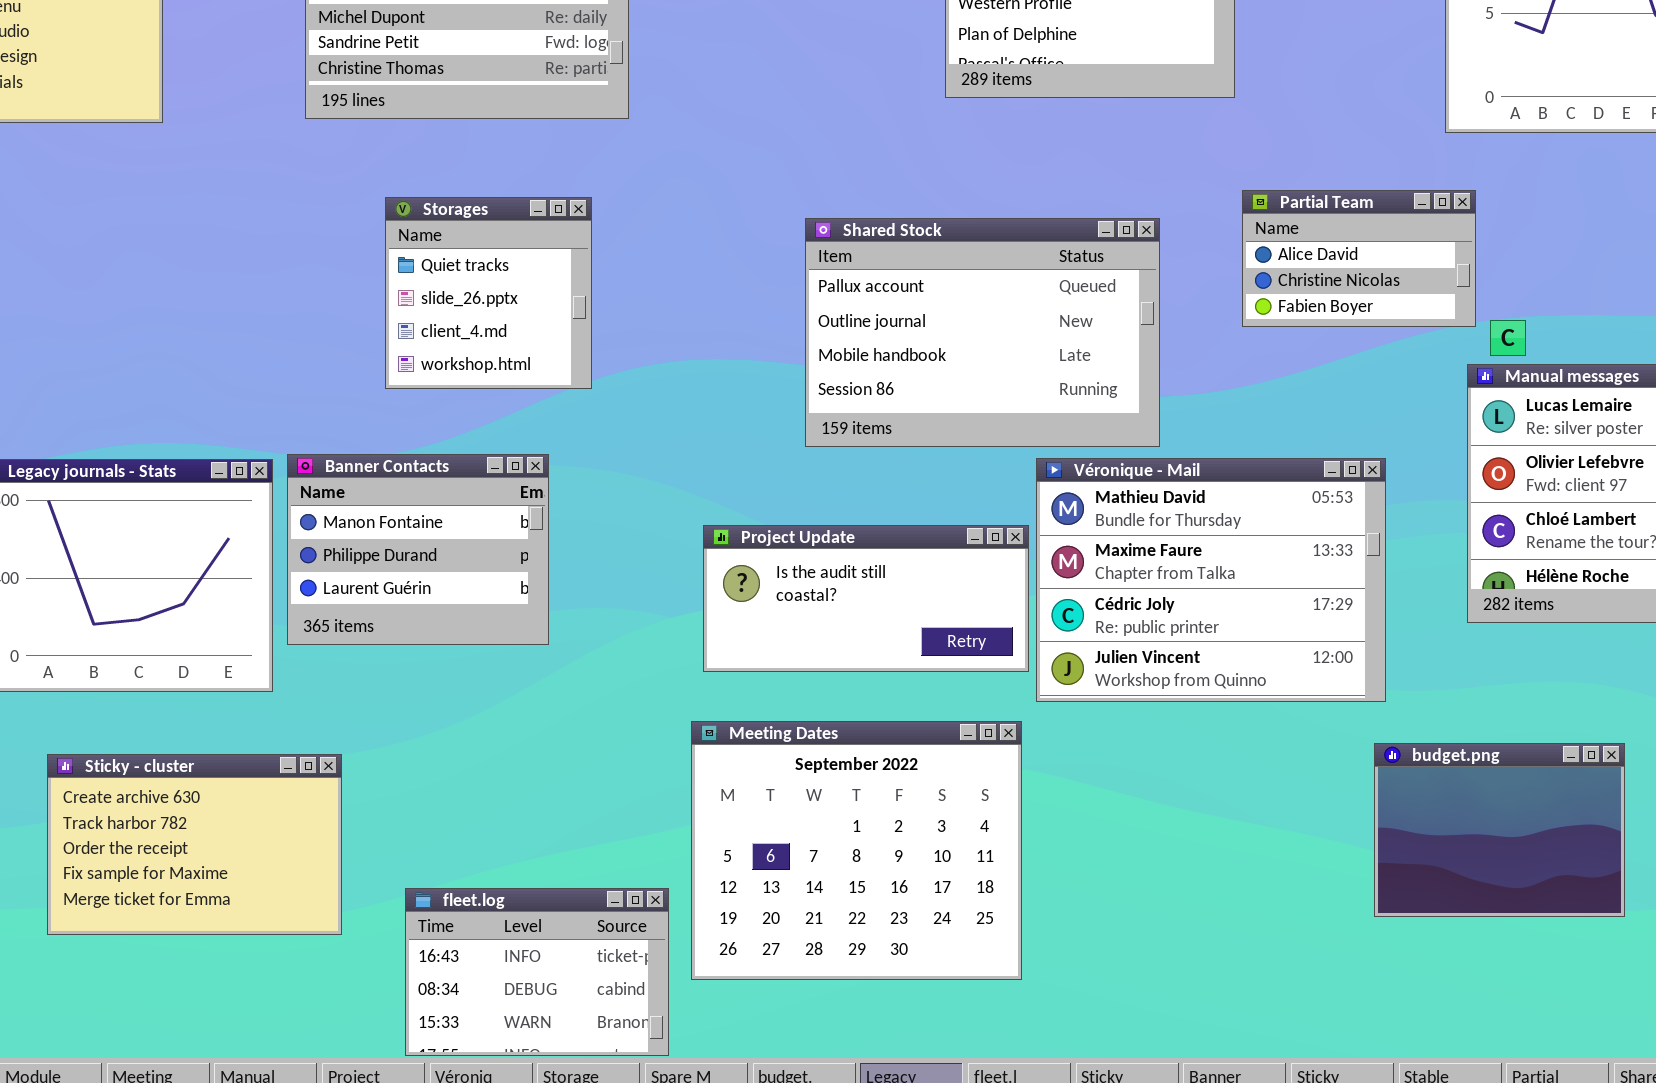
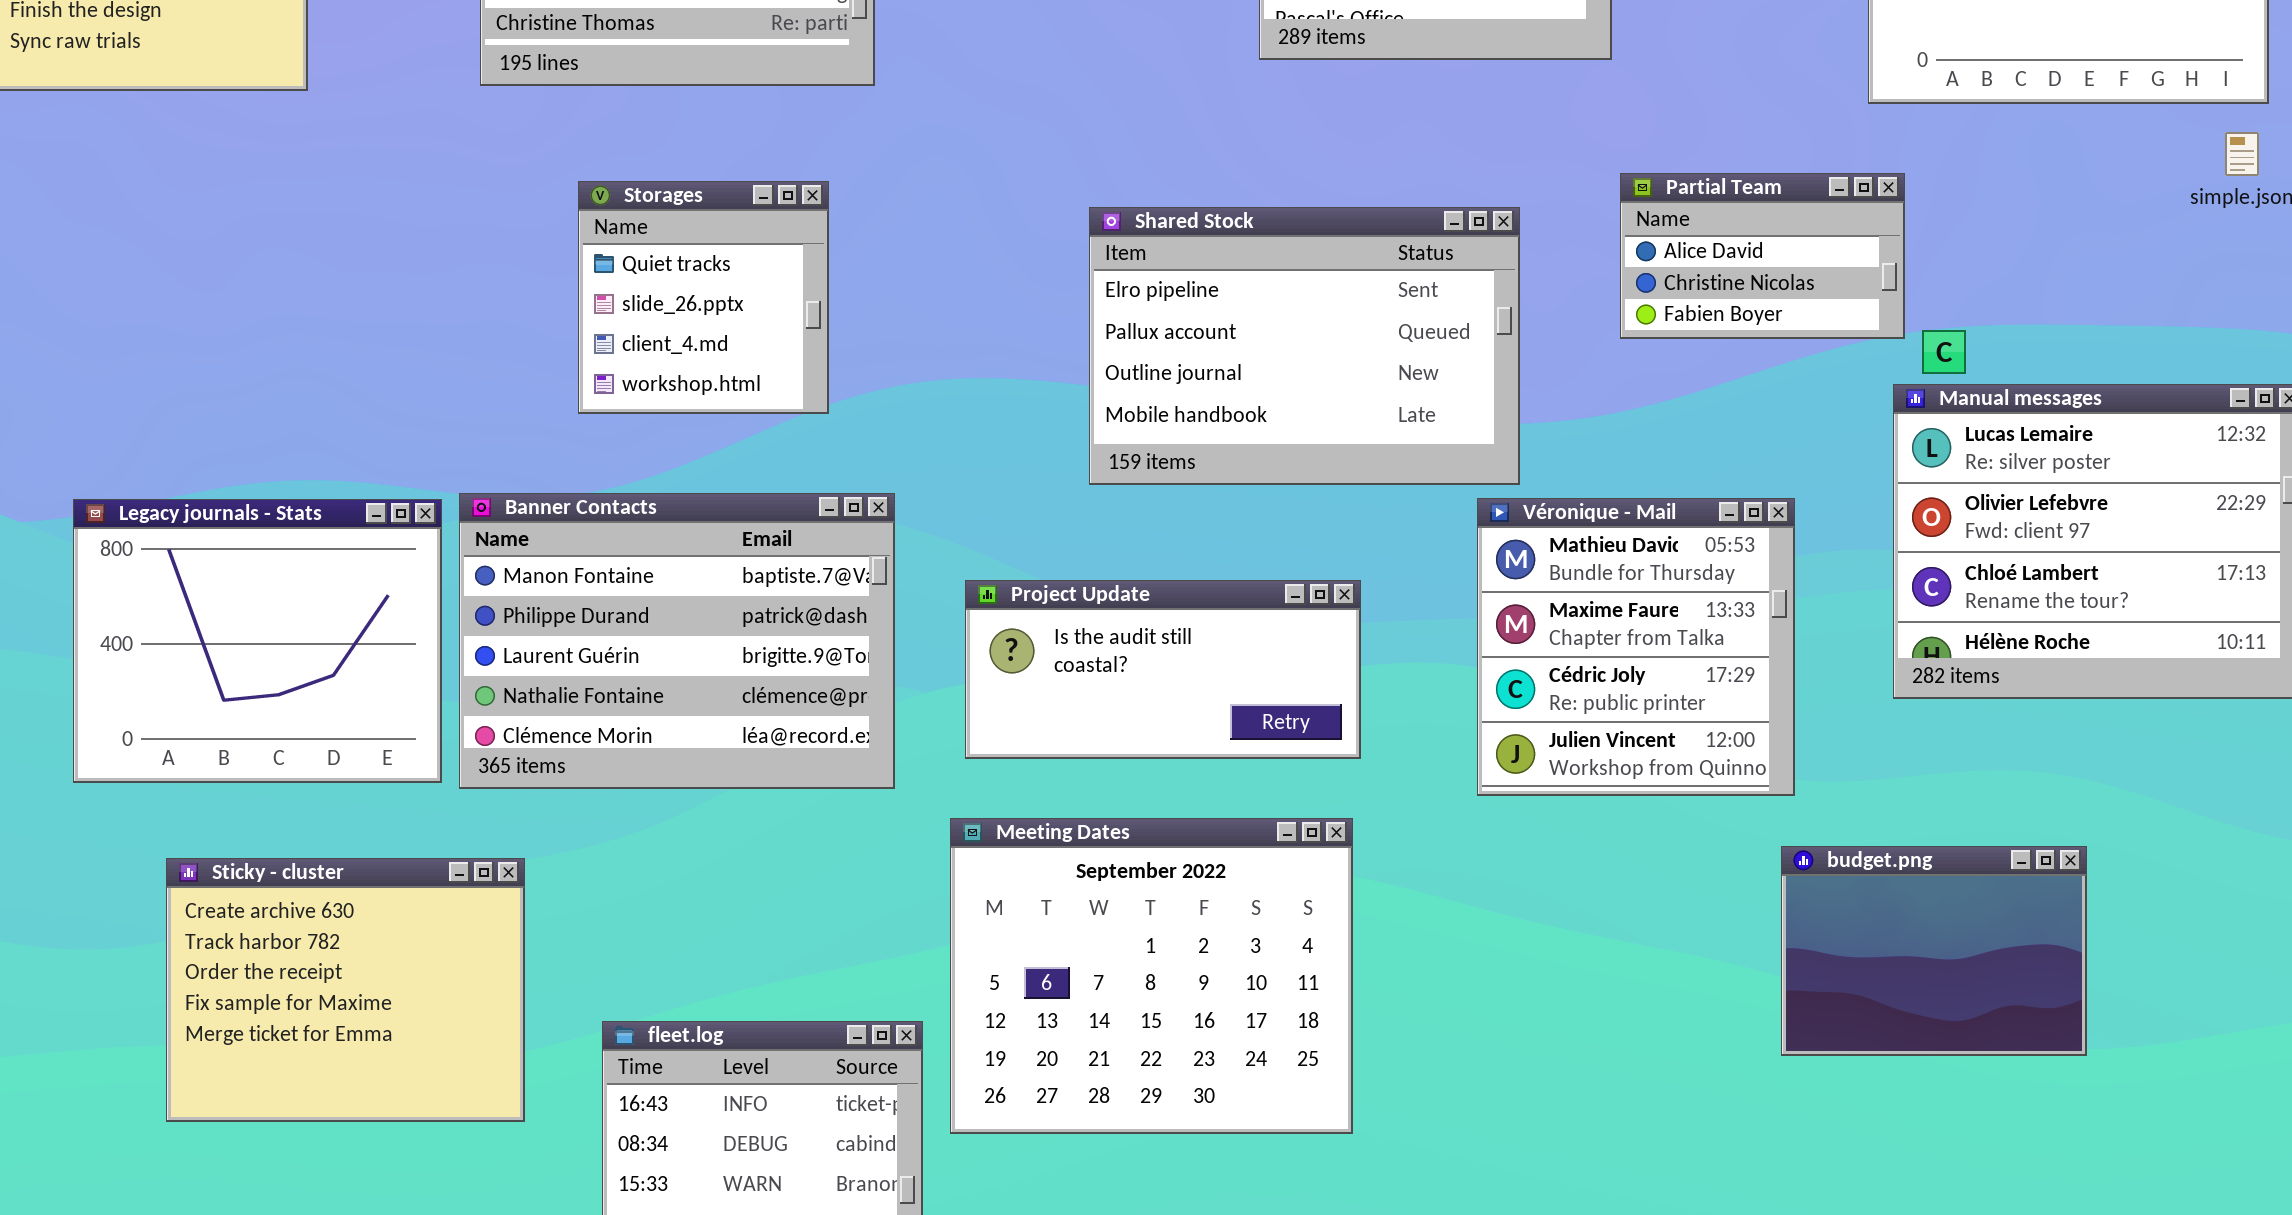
Shared Stock: [805,218,1160,447] -> [1089,207,1520,485], scrolled up 1 row
Banner Contacts: [287,454,549,645] -> [459,493,895,789], resized
Véronique - Mail: [1036,458,1386,702] -> [1477,498,1795,796], resized
Sticky - cluster: [47,754,342,935] -> [166,858,525,1122], resized

